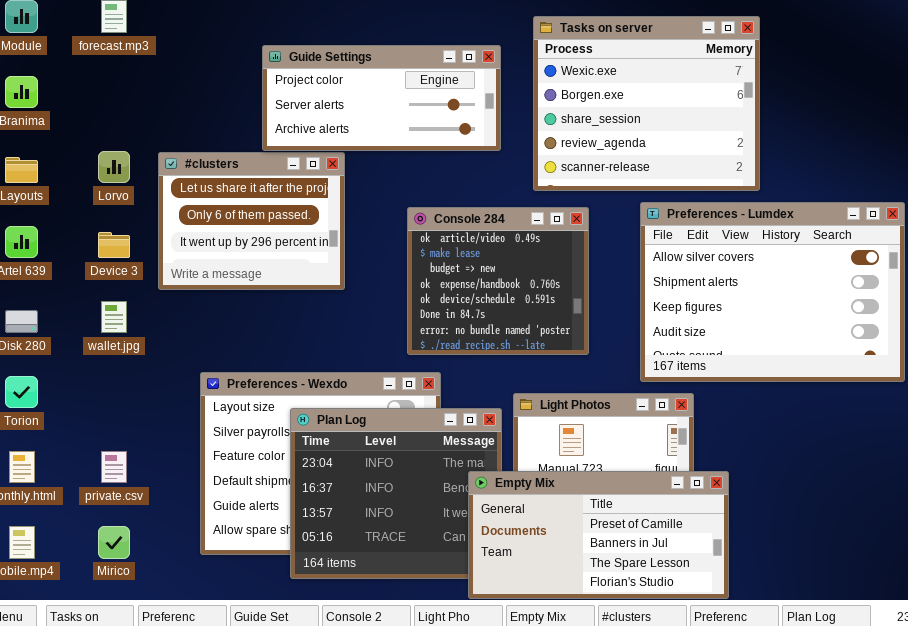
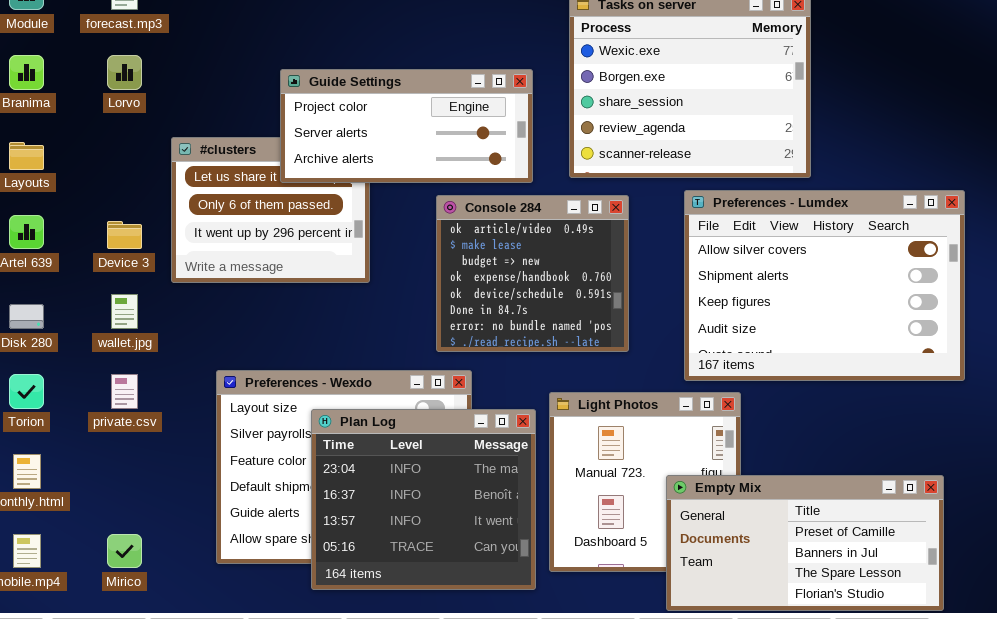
Guide Settings: [262,45,501,151] -> [280,69,533,183], moved
Lorvo: [98,151,130,183] -> [107,55,142,90], moved
private.csv: [101,451,127,483] -> [111,374,138,409], moved
Empty Mix: [468,471,729,599] -> [666,475,944,611], moved

